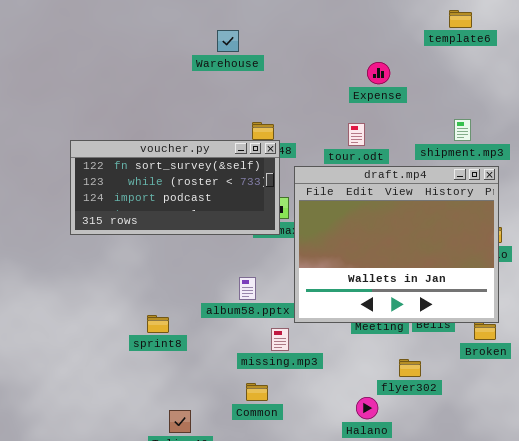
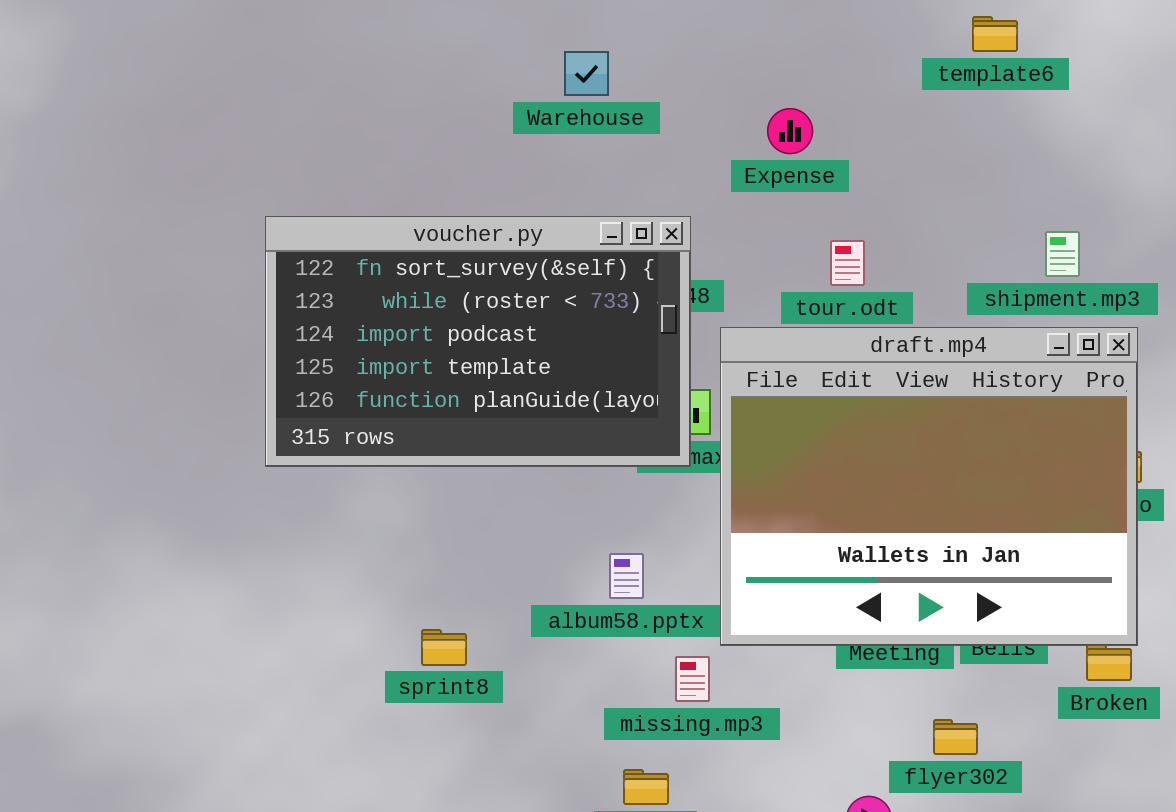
template6: [449,10,472,28] -> [972,16,1018,52], moved
Expense: [367,62,390,84] -> [767,108,813,154], moved
voucher.py: [70,140,280,235] -> [265,216,691,467], resized

